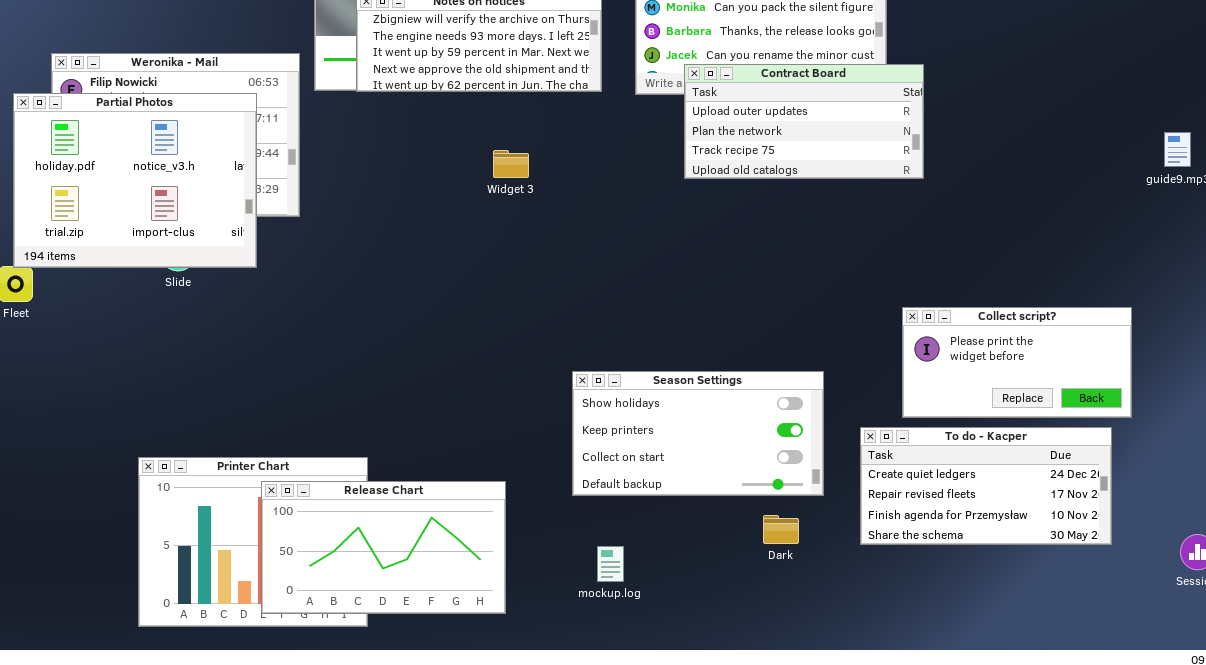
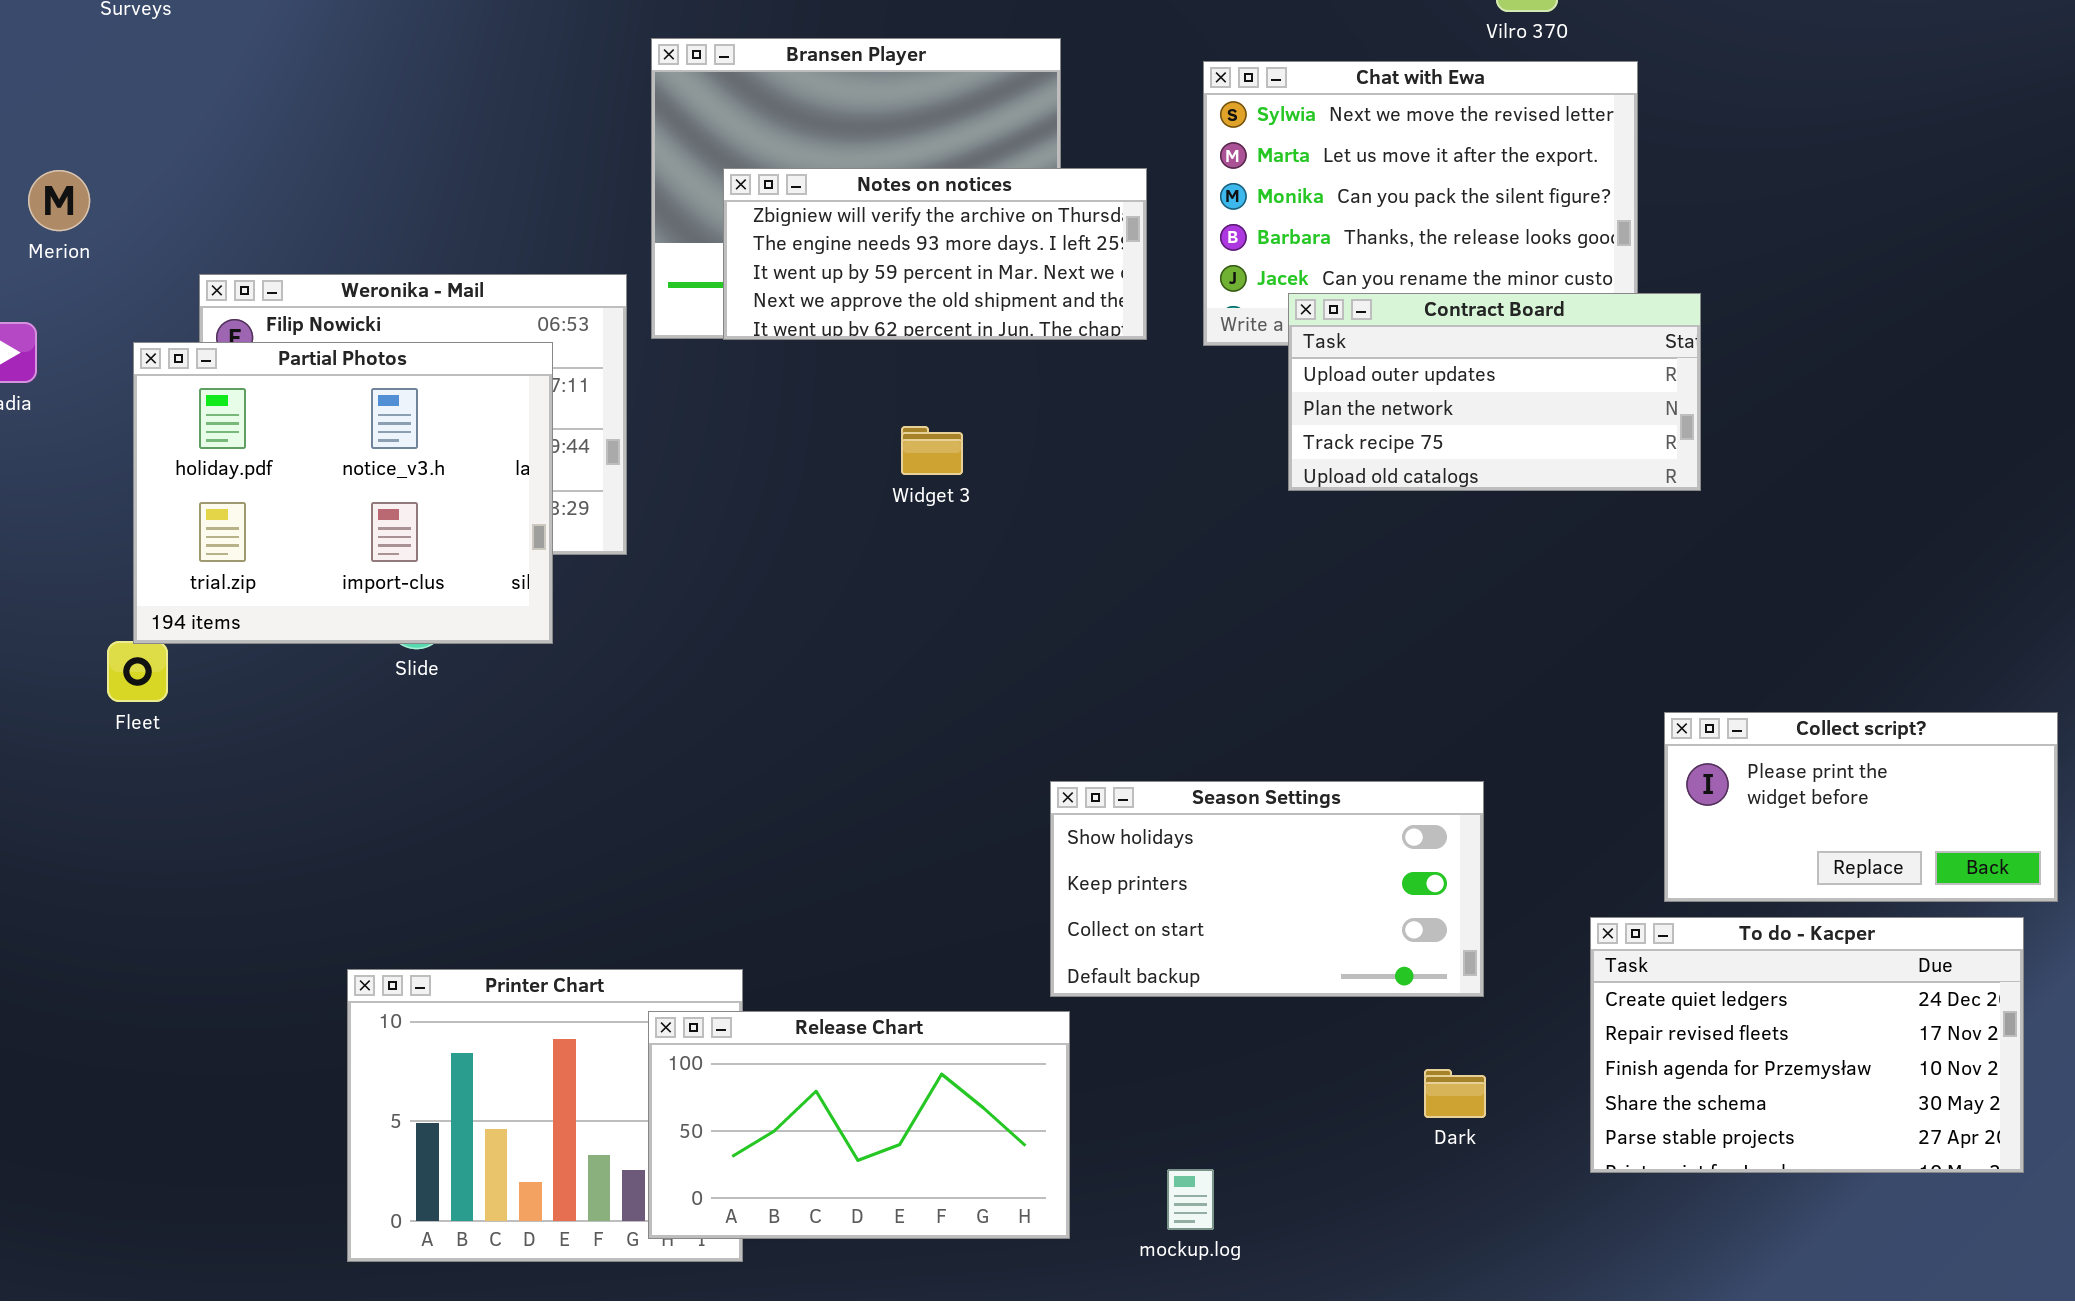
Widget 3: [493,150,529,178] -> [901,426,963,475], moved
Season Settings: [572,371,824,496] -> [1050,781,1484,997], moved
To do - Kacper: [860,427,1112,545] -> [1590,917,2024,1173], resized
Release Chart: [261,481,506,614] -> [648,1011,1070,1239], moved
mockup.log: [597,546,624,582] -> [1167,1169,1214,1230], moved

